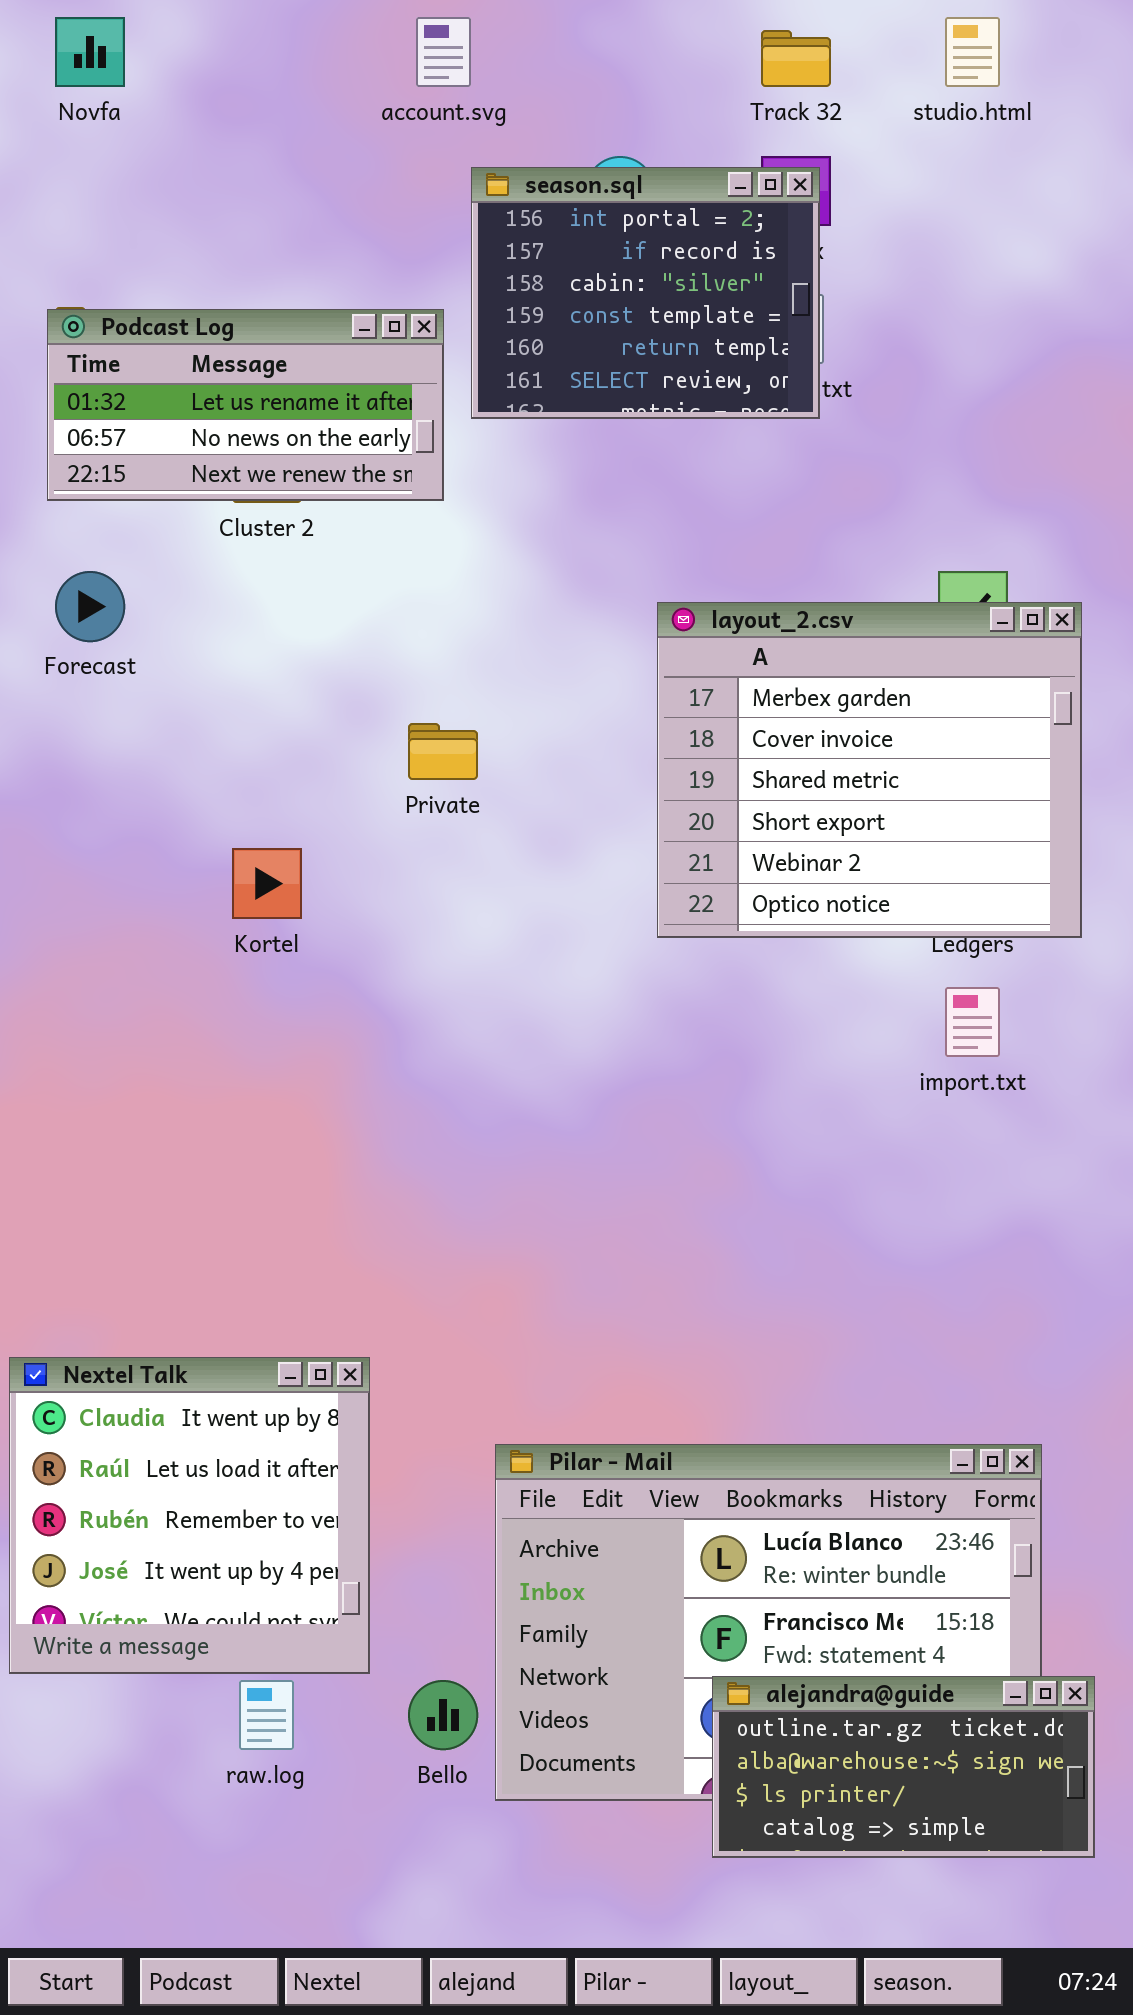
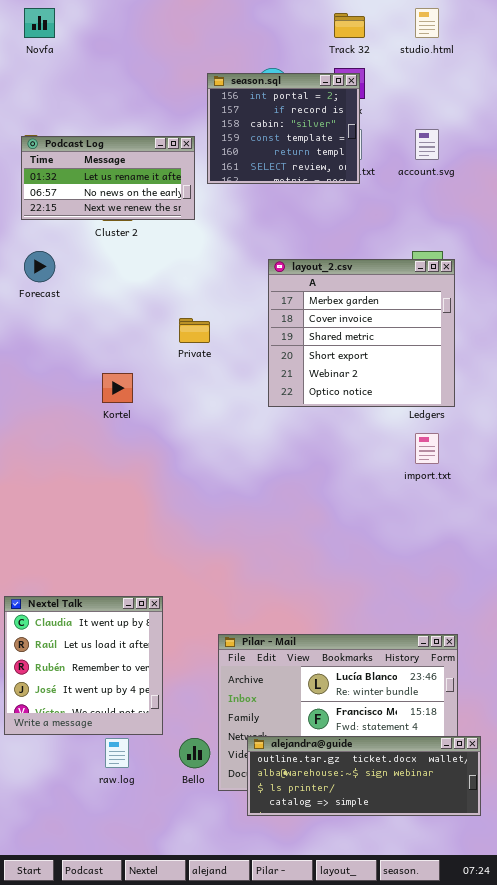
account.svg: [416,17,471,87] -> [415,129,439,160], moved
layout_2.csv: [657,602,1082,938] -> [268,259,455,407], moved
alejandra@guide: [712,1676,1095,1858] -> [247,736,481,816], resized

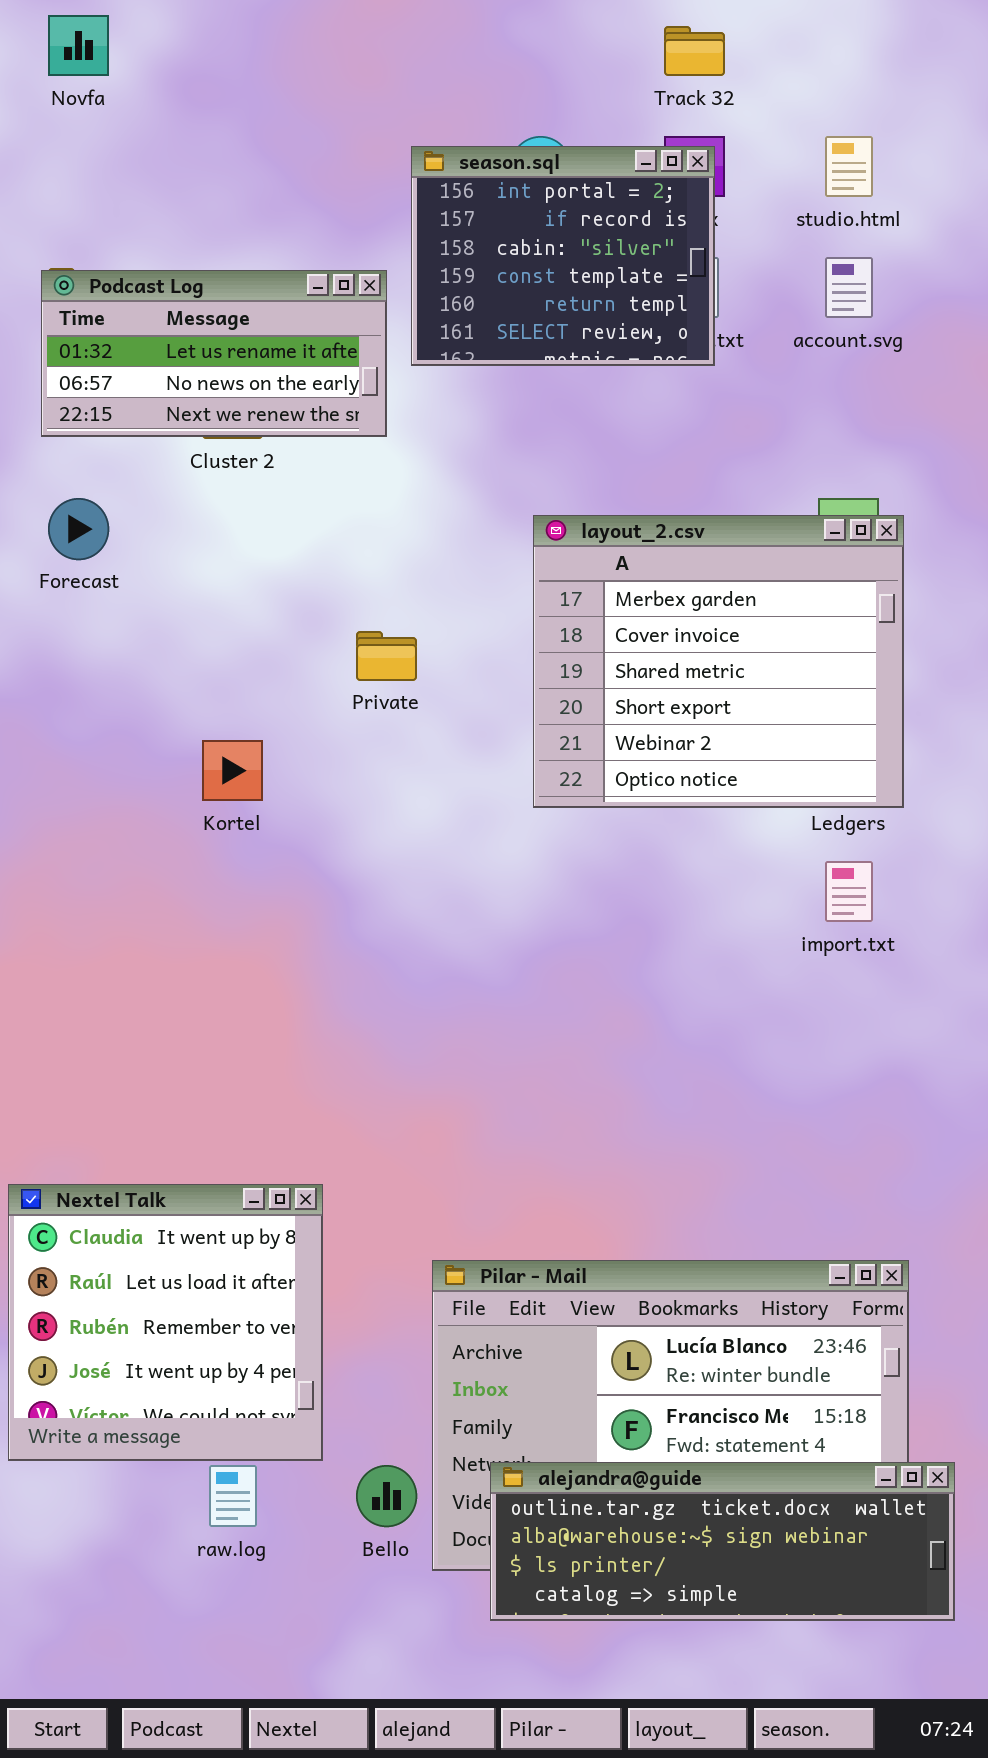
studio.html: [415,8,439,38] -> [825,136,873,197], moved

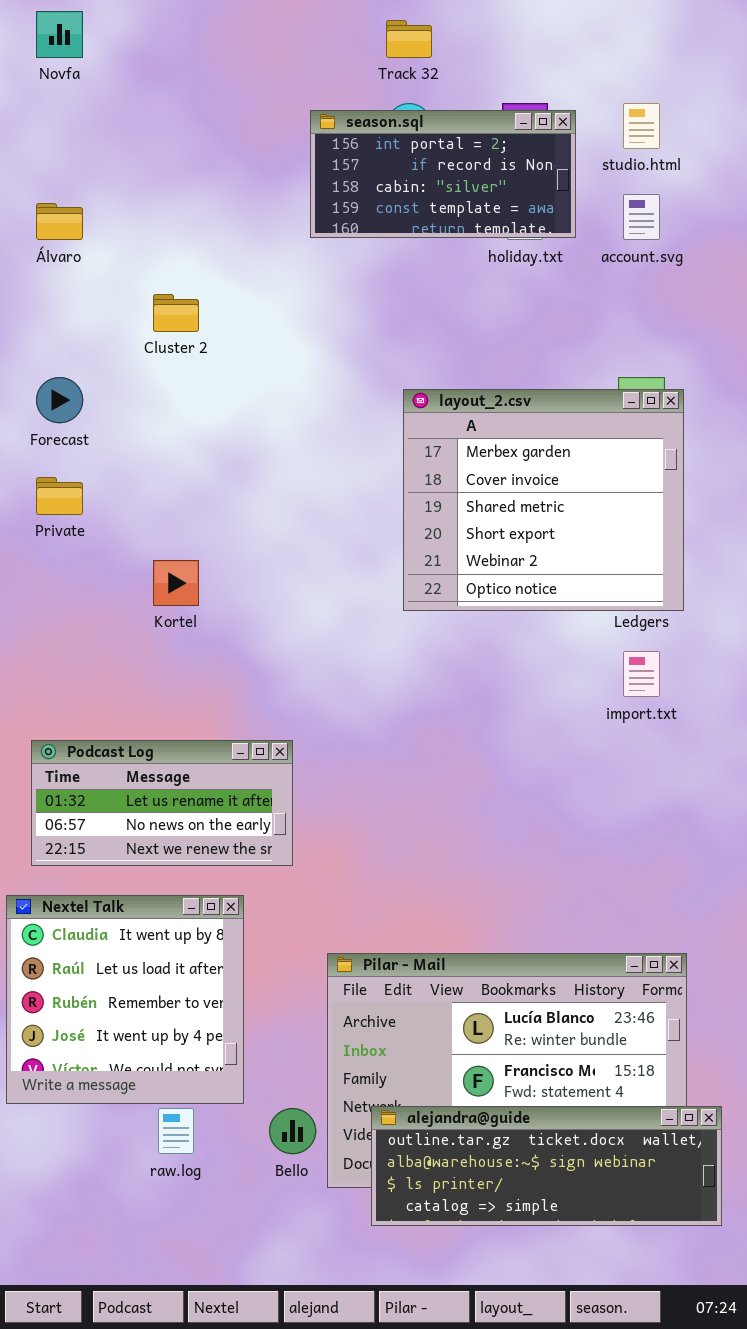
Track 32: [664,26,725,76] -> [386,20,432,58], moved
season.sql: [411,146,715,366] -> [310,110,576,238], resized
Podcast Log: [41,270,387,437] -> [31,740,293,866], moved
Private: [356,631,417,681] -> [36,477,83,515], moved

